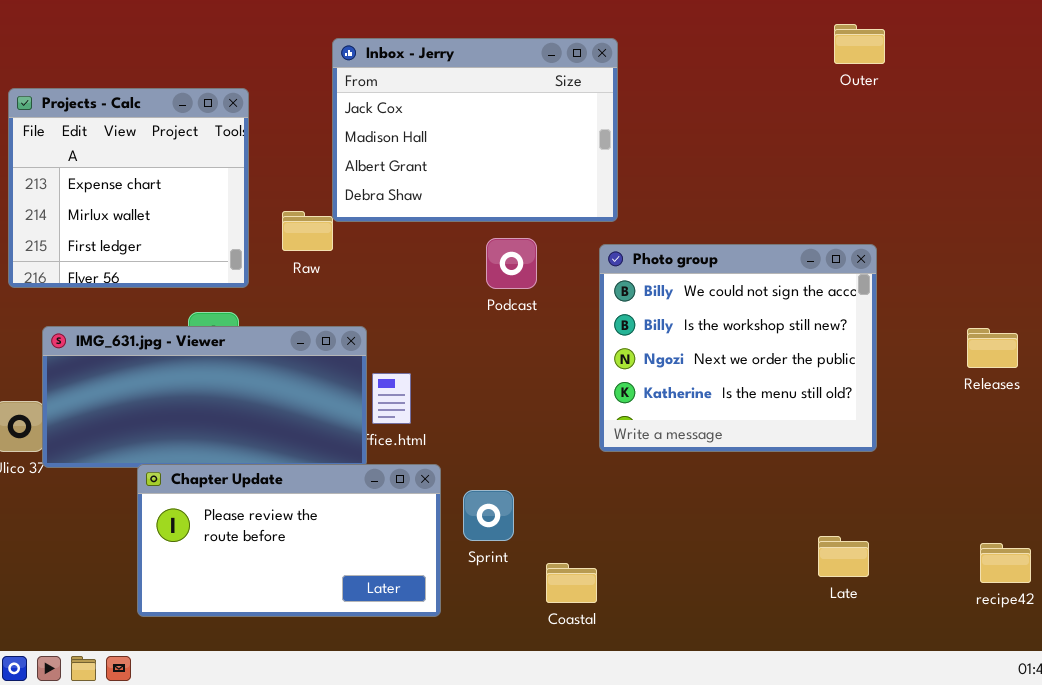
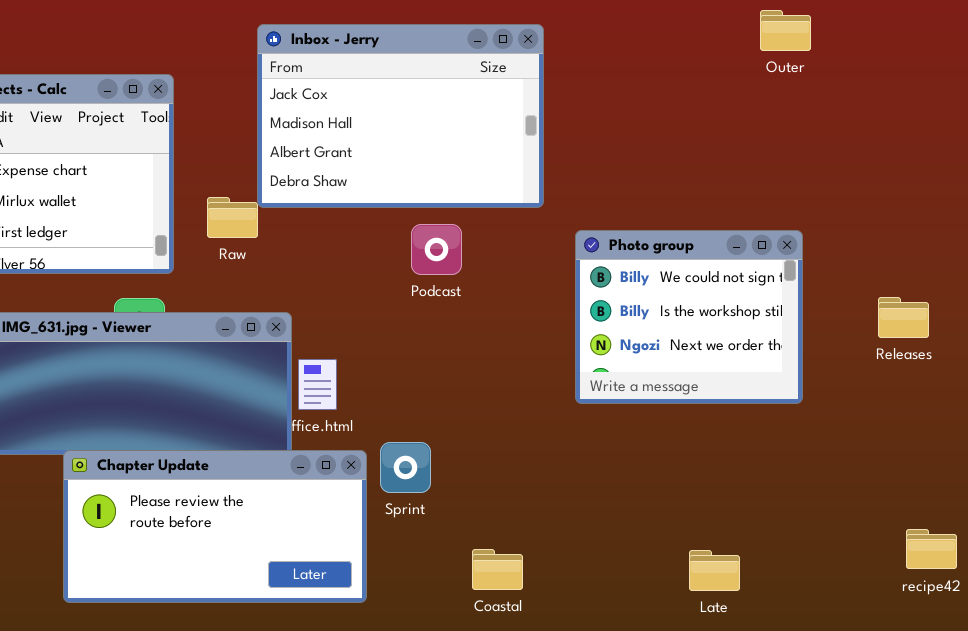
Photo group: [599,244,877,452] -> [575,230,803,404], resized
Releases: [967,328,1018,368] -> [878,297,929,338], moved
Sprint: [463,490,514,541] -> [380,442,431,493], moved
Late: [818,536,869,577] -> [689,550,740,591], moved

